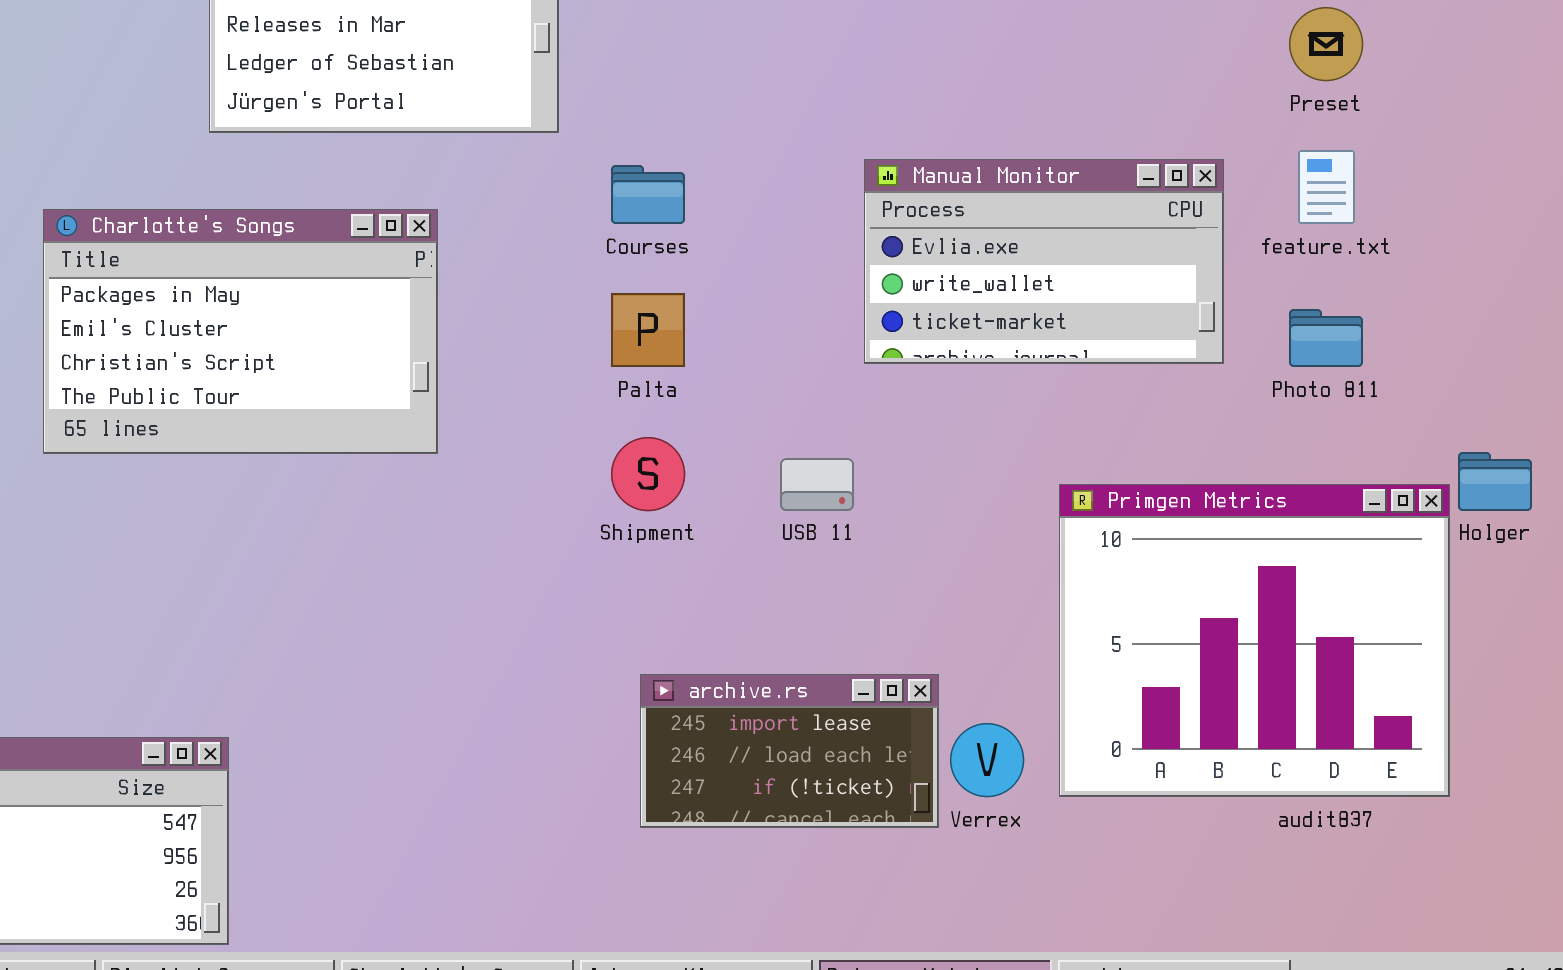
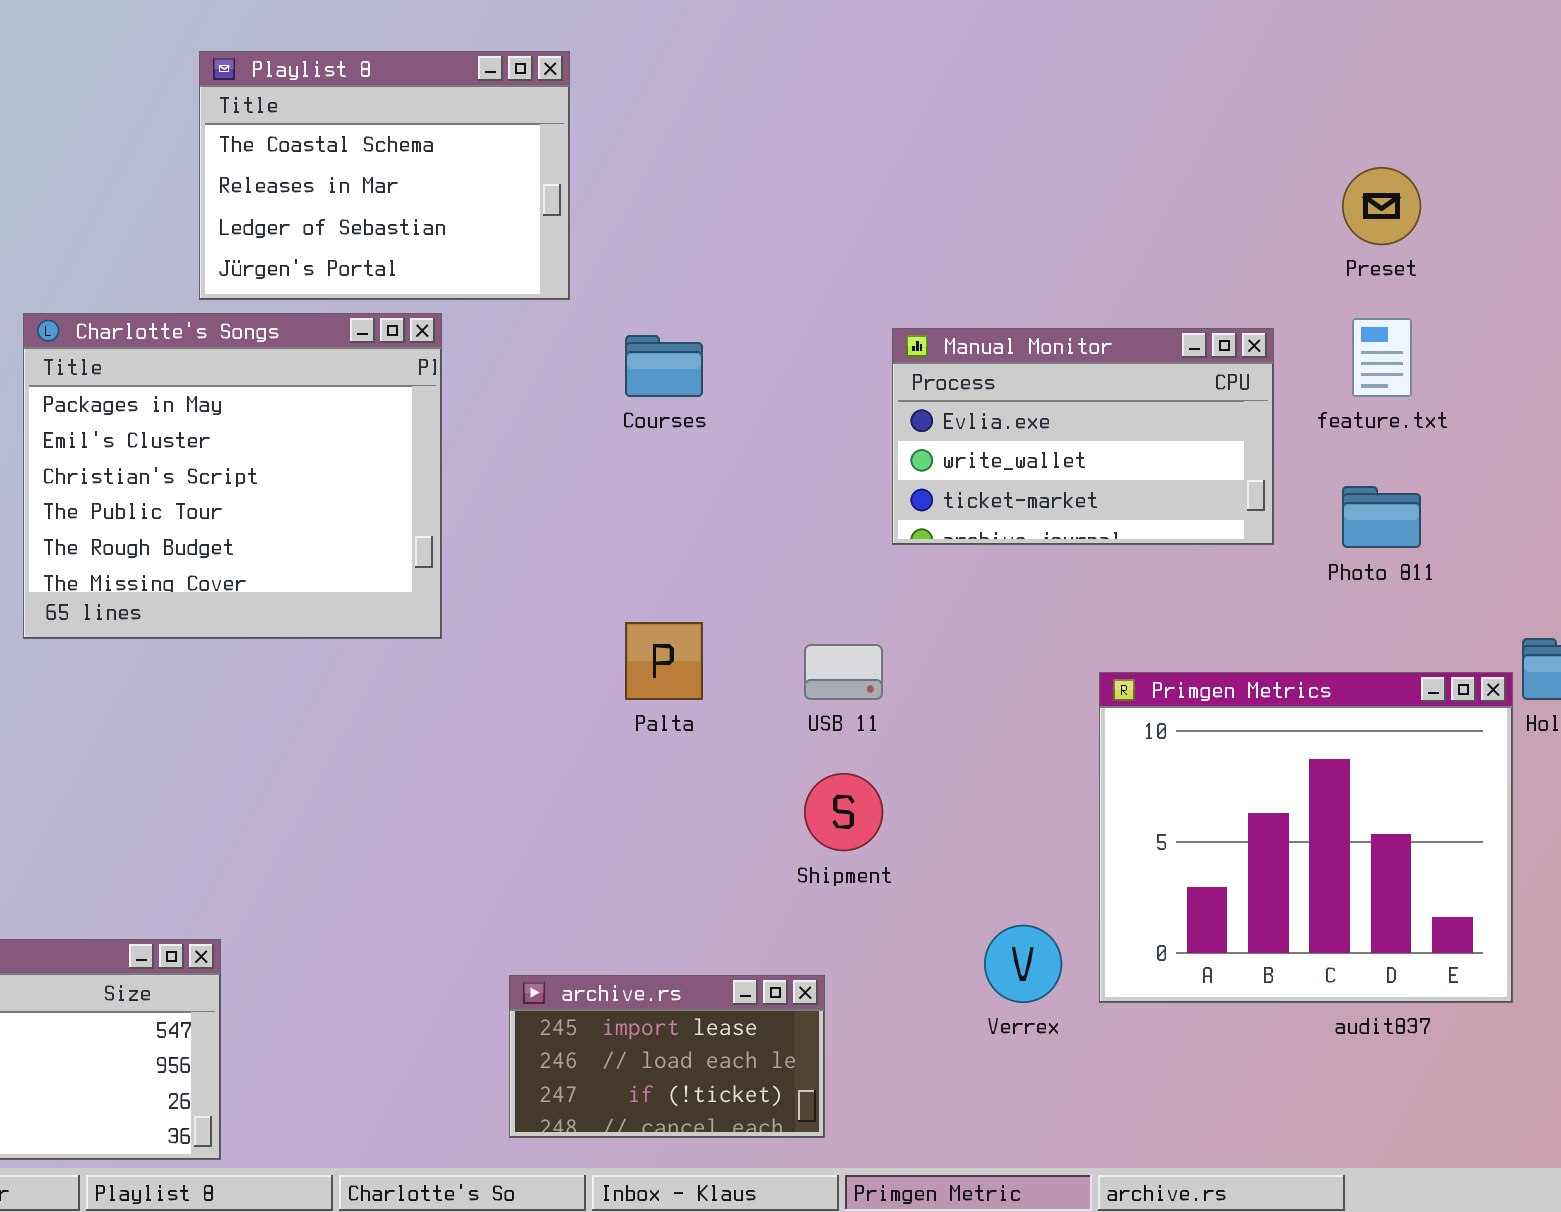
Charlotte's Songs: [43,209,438,454] -> [23,313,442,639], resized
Palta: [611,293,685,367] -> [625,622,703,700], moved
Shipment: [611,437,685,511] -> [804,773,883,851], moved
archive.rs: [640,674,939,828] -> [509,975,825,1138], moved

